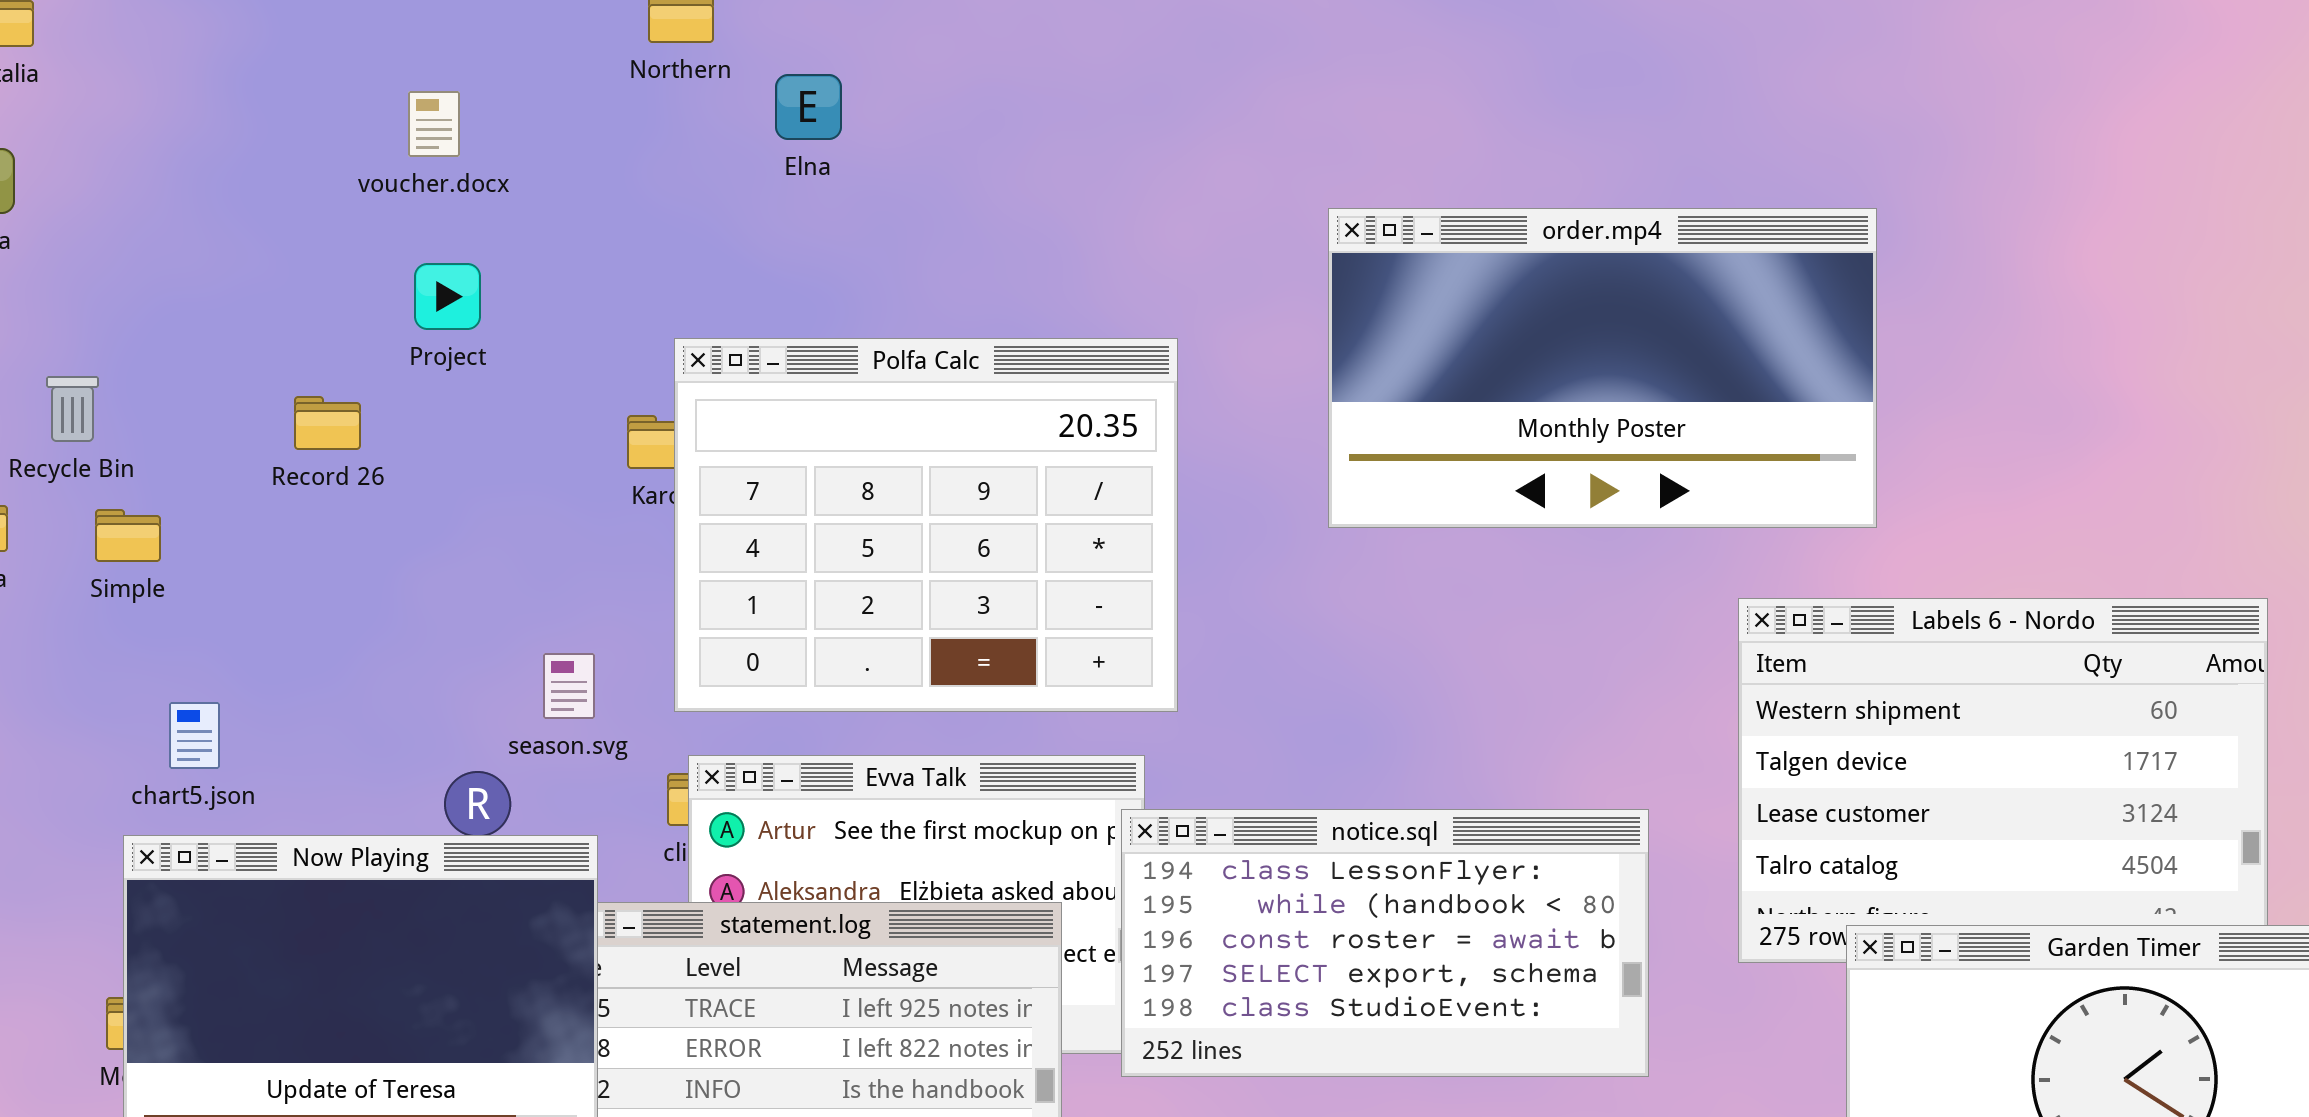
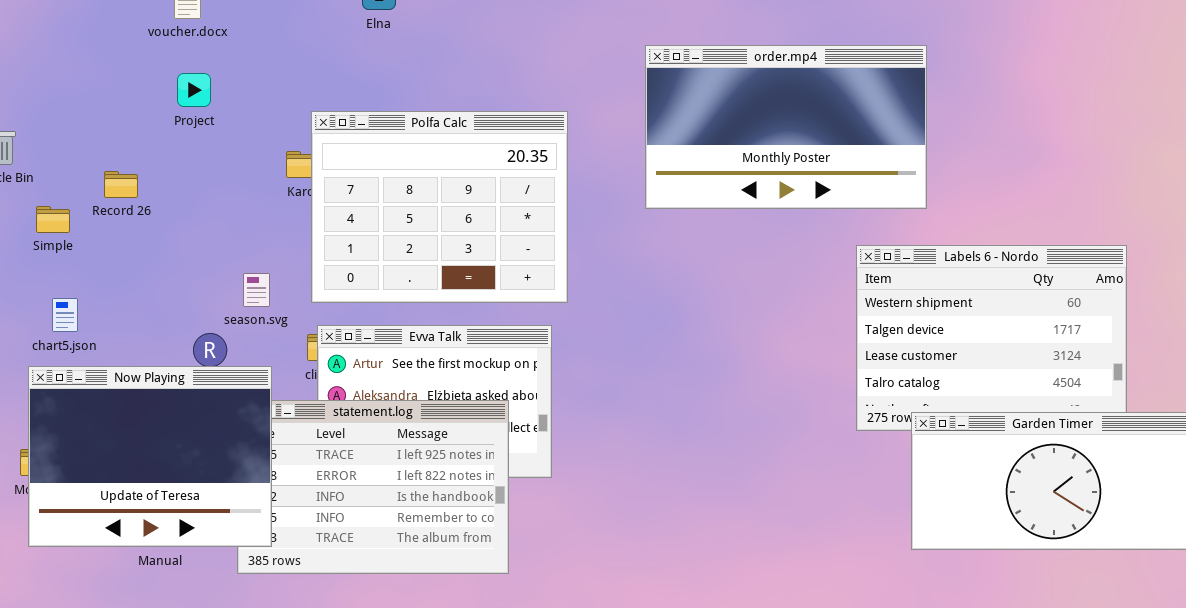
Record 26: [294,396,361,450] -> [104,171,138,198], moved
Simple: [95,509,161,562] -> [36,206,70,233], moved
notice.sql: [1121,809,1649,1077] -> none, closed

